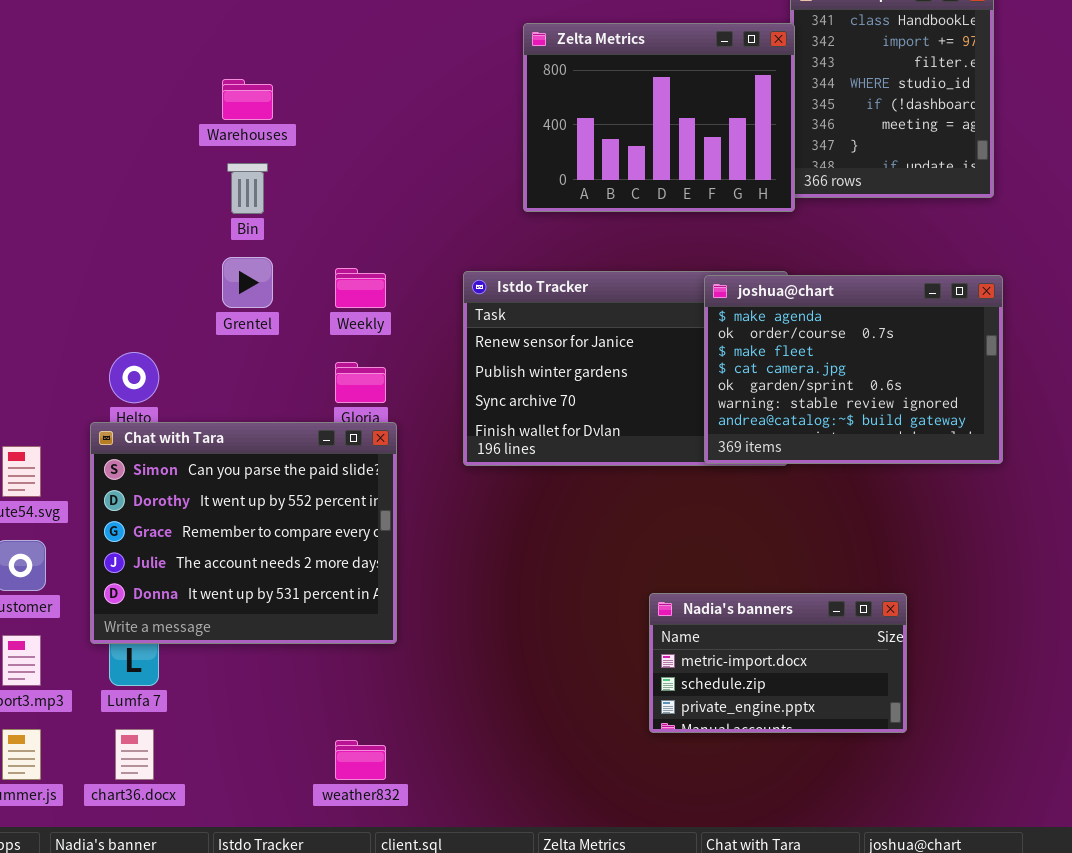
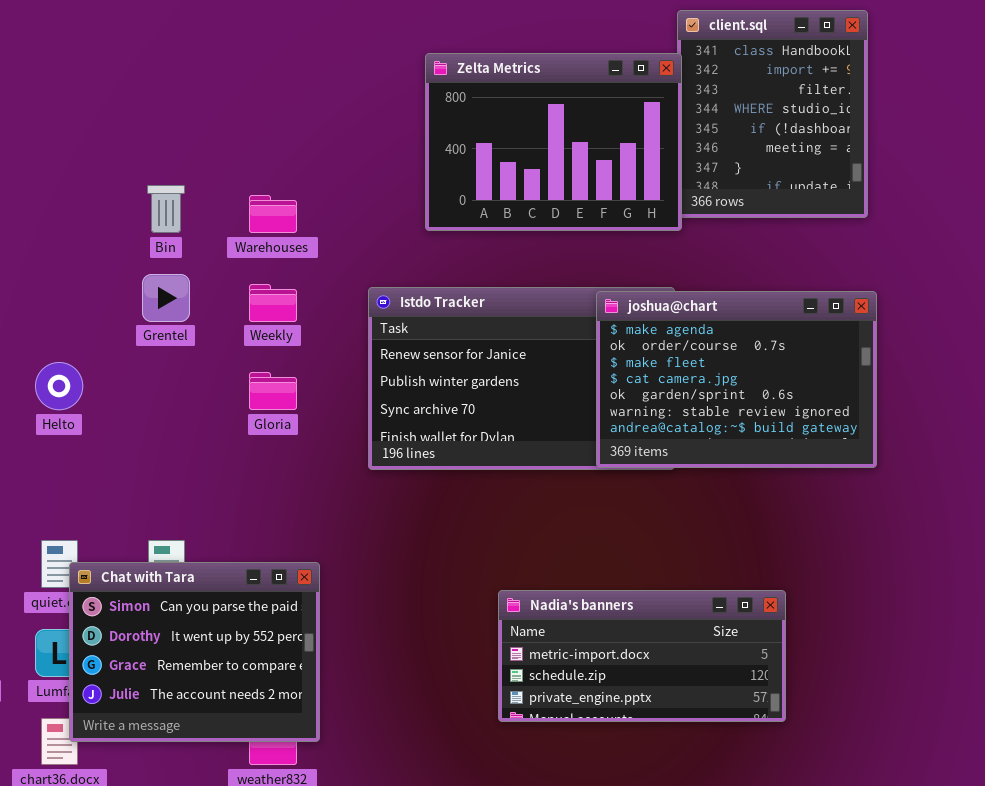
Warehouses: [222,79,273,120] -> [249,195,297,233], moved
Chat with Tara: [90,422,397,644] -> [69,562,320,742], moved, resized
Nadia's banners: [649,593,907,733] -> [498,590,786,722], resized

